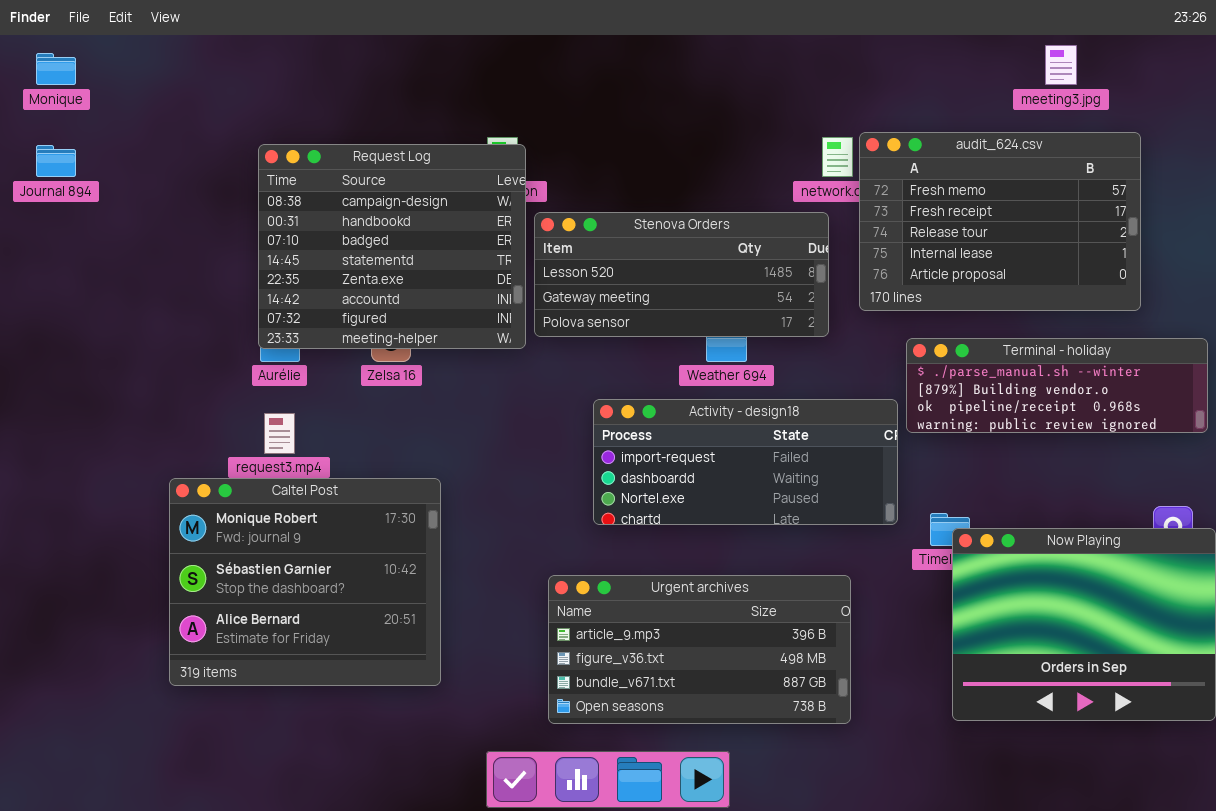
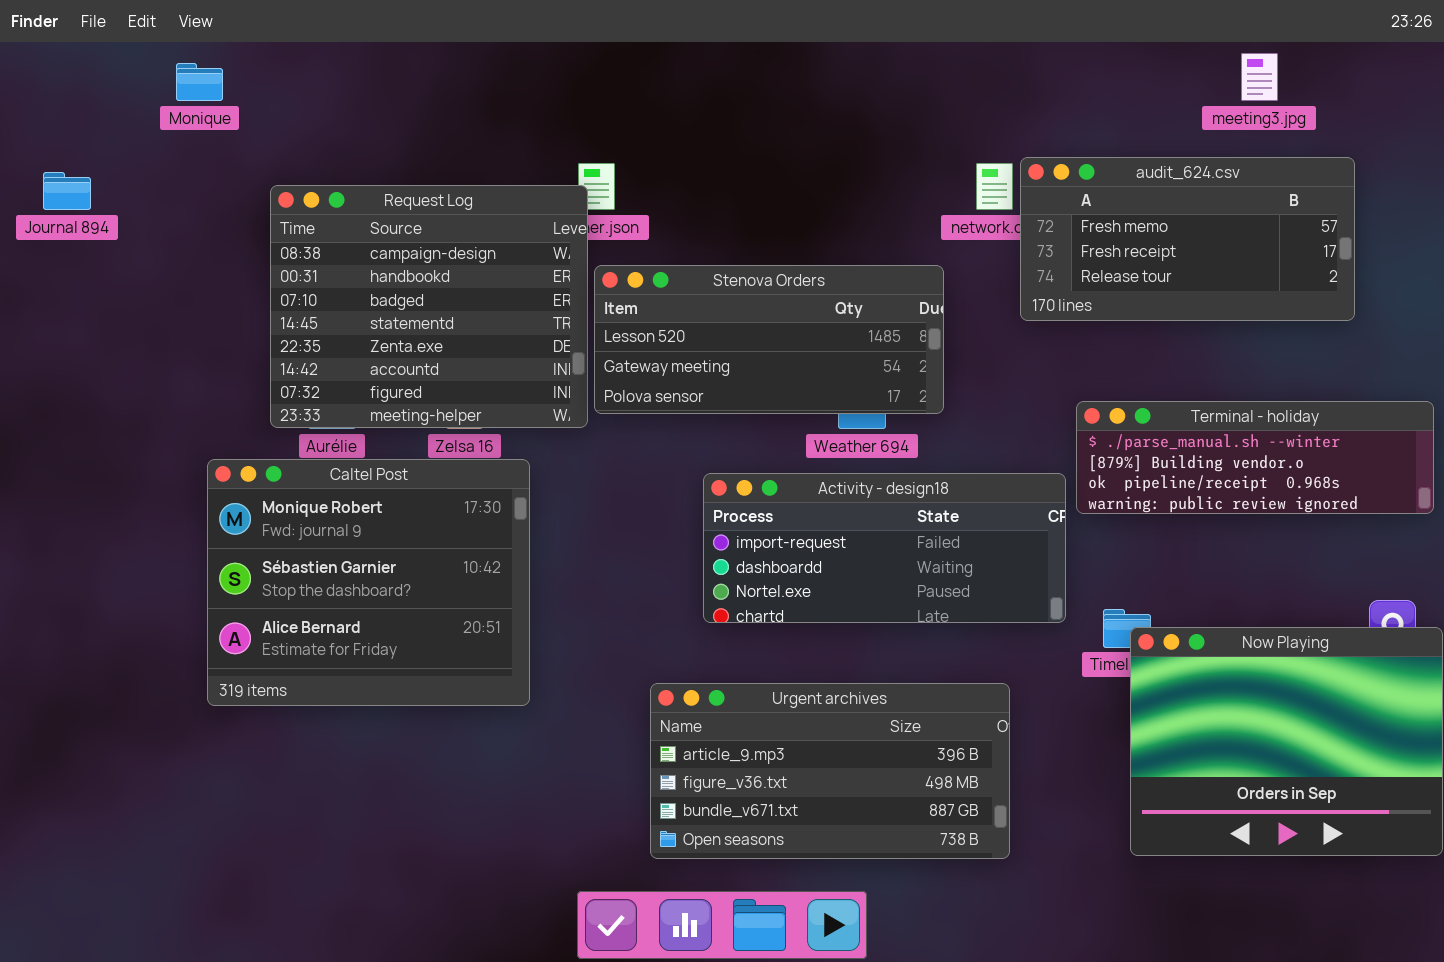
Monique: [36,53,76,85] -> [176,63,223,101], moved
audit_624.csv: [859,132,1141,311] -> [1020,157,1355,321], resized
Request Log: [258,144,526,349] -> [270,185,588,428], moved
Stenova Orders: [534,212,829,337] -> [594,265,944,414], moved
Caltel Post: [169,478,441,686] -> [207,459,530,706], moved

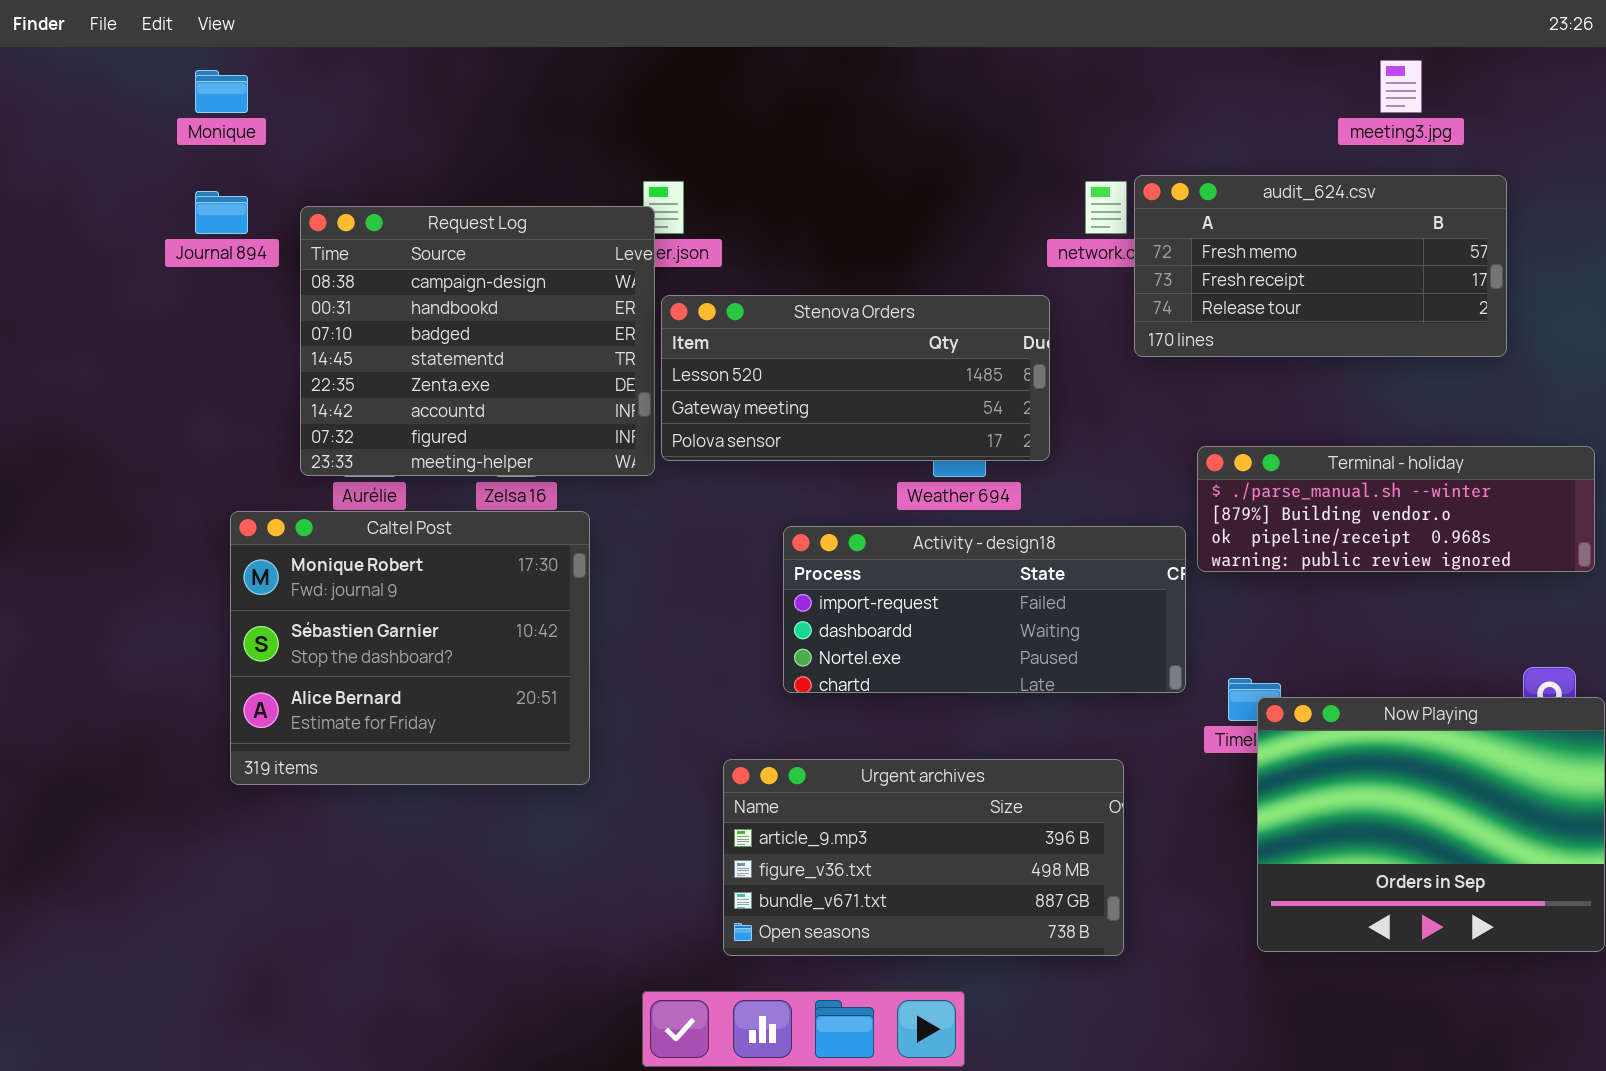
Journal 894: [43,172,91,210] -> [195,191,248,234], moved

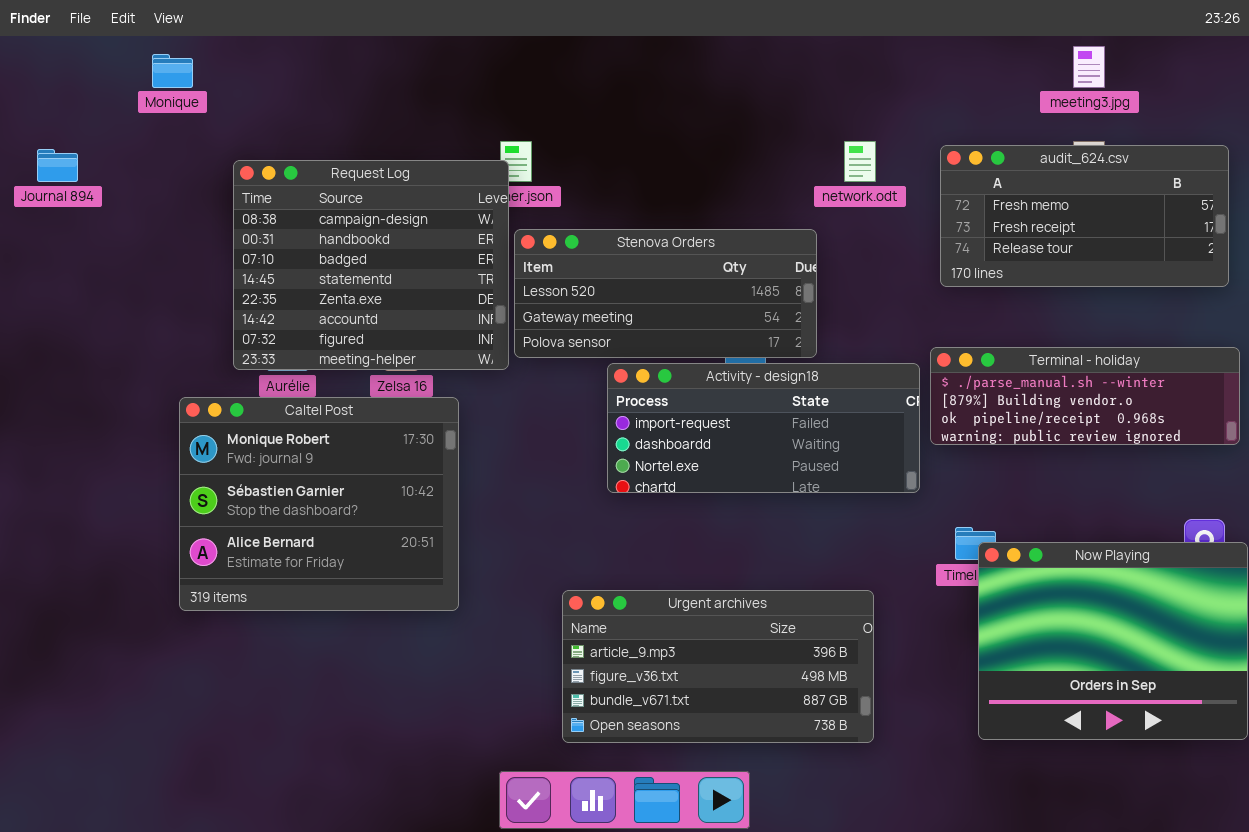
audit_624.csv: [1134,175,1507,357] -> [940,145,1229,287], moved
Journal 894: [195,191,248,234] -> [37,149,78,182], moved
Activity - design18: [783,526,1186,693] -> [607,363,920,493], moved

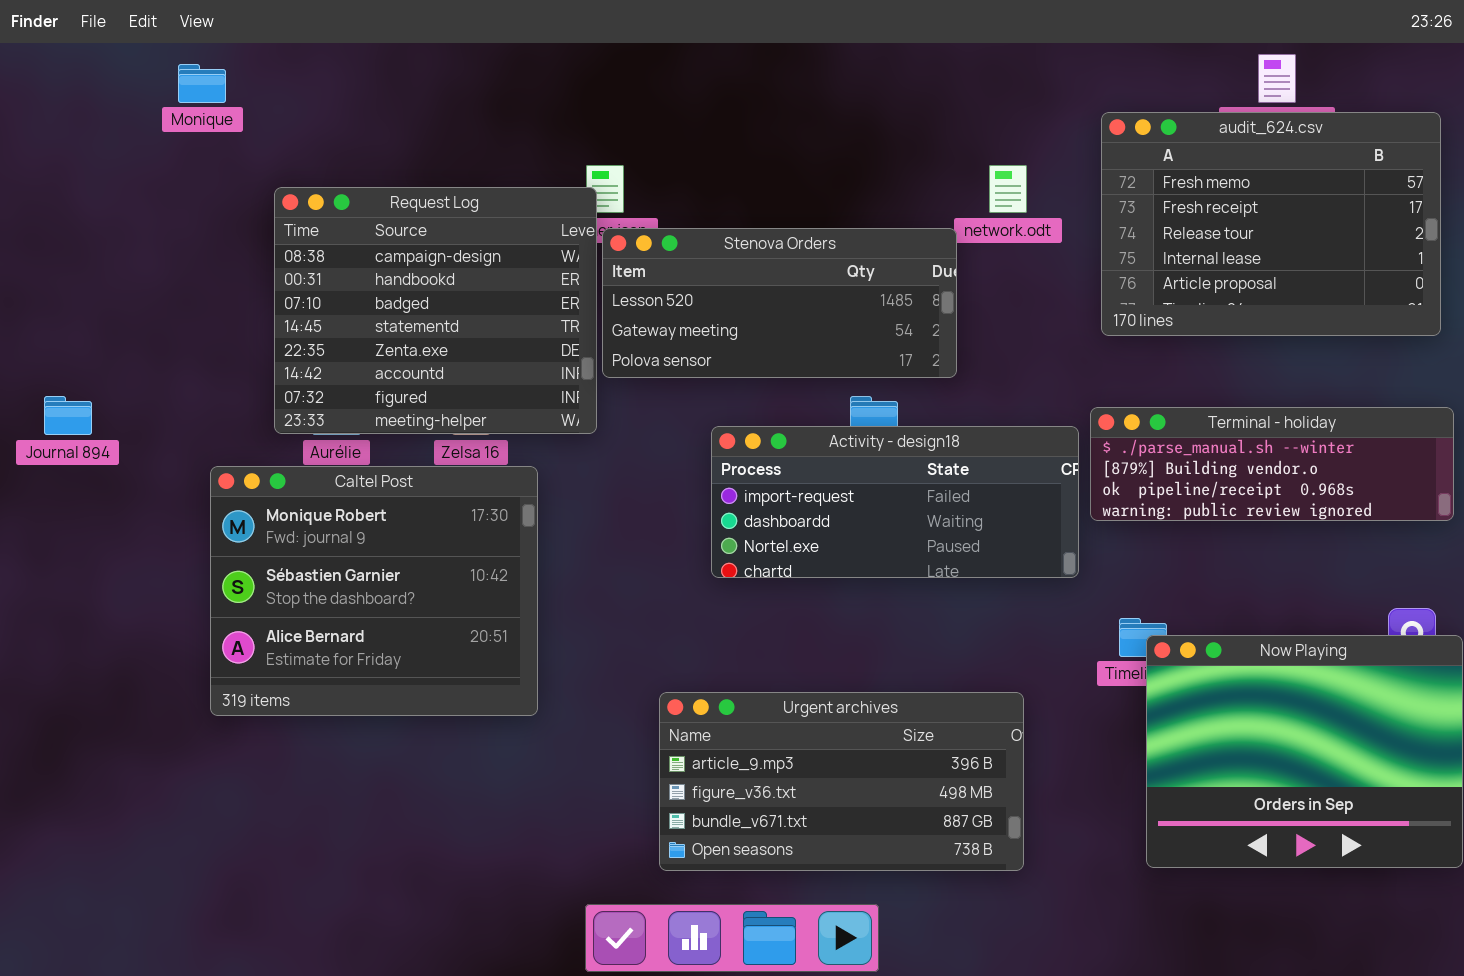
audit_624.csv: [940,145,1229,287] -> [1101,112,1441,336], resized
Journal 894: [37,149,78,182] -> [44,396,92,435], moved
Stenova Orders: [514,229,817,358] -> [602,228,957,378], moved

